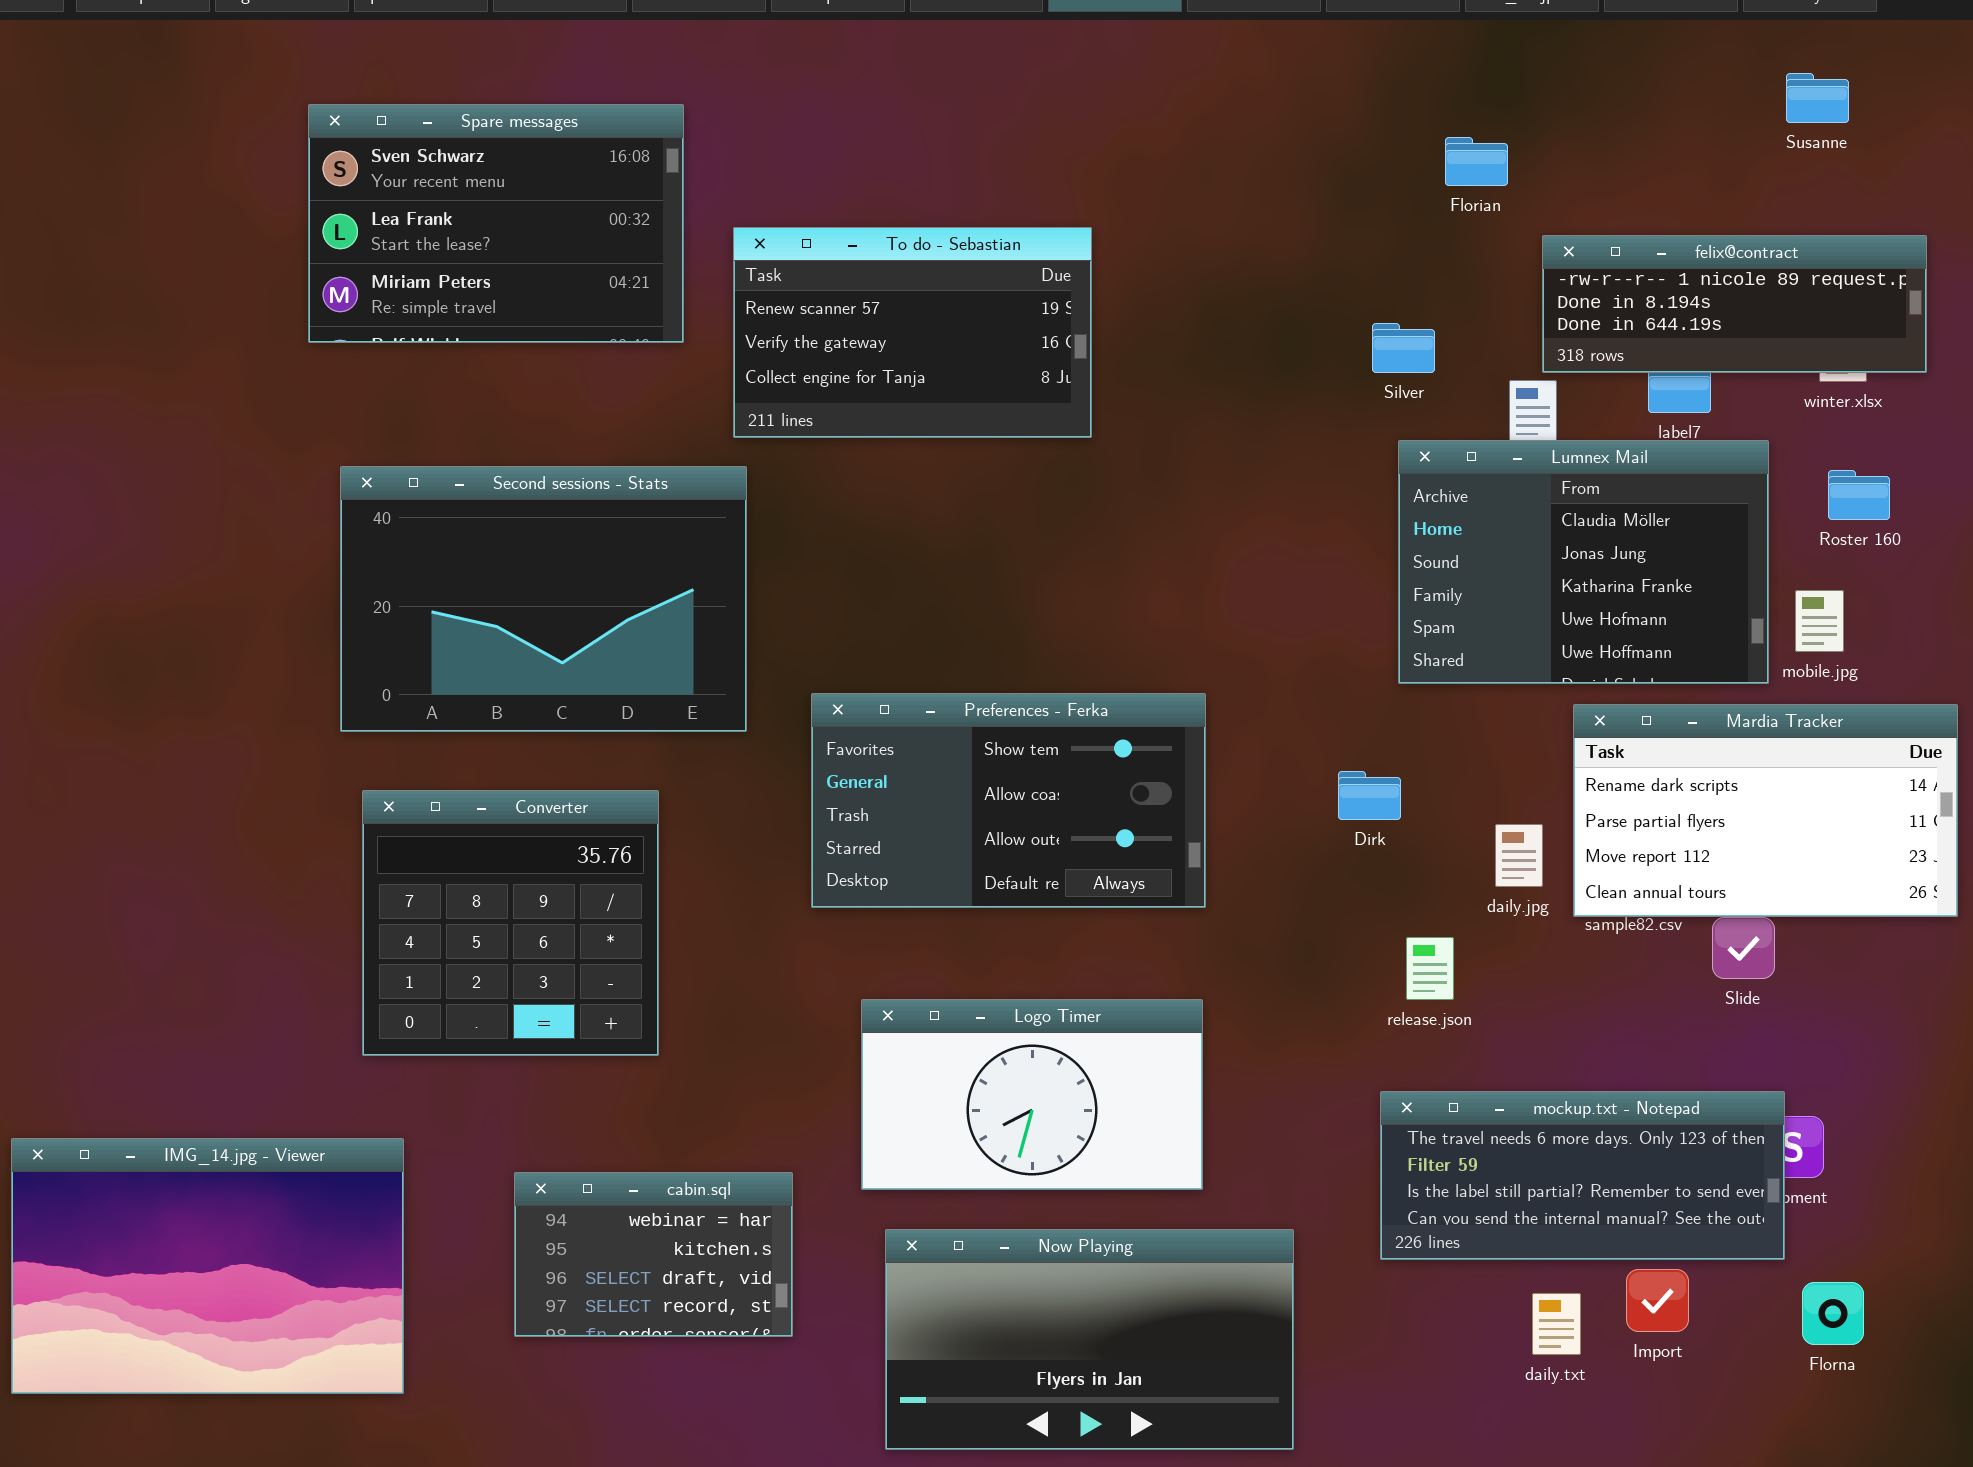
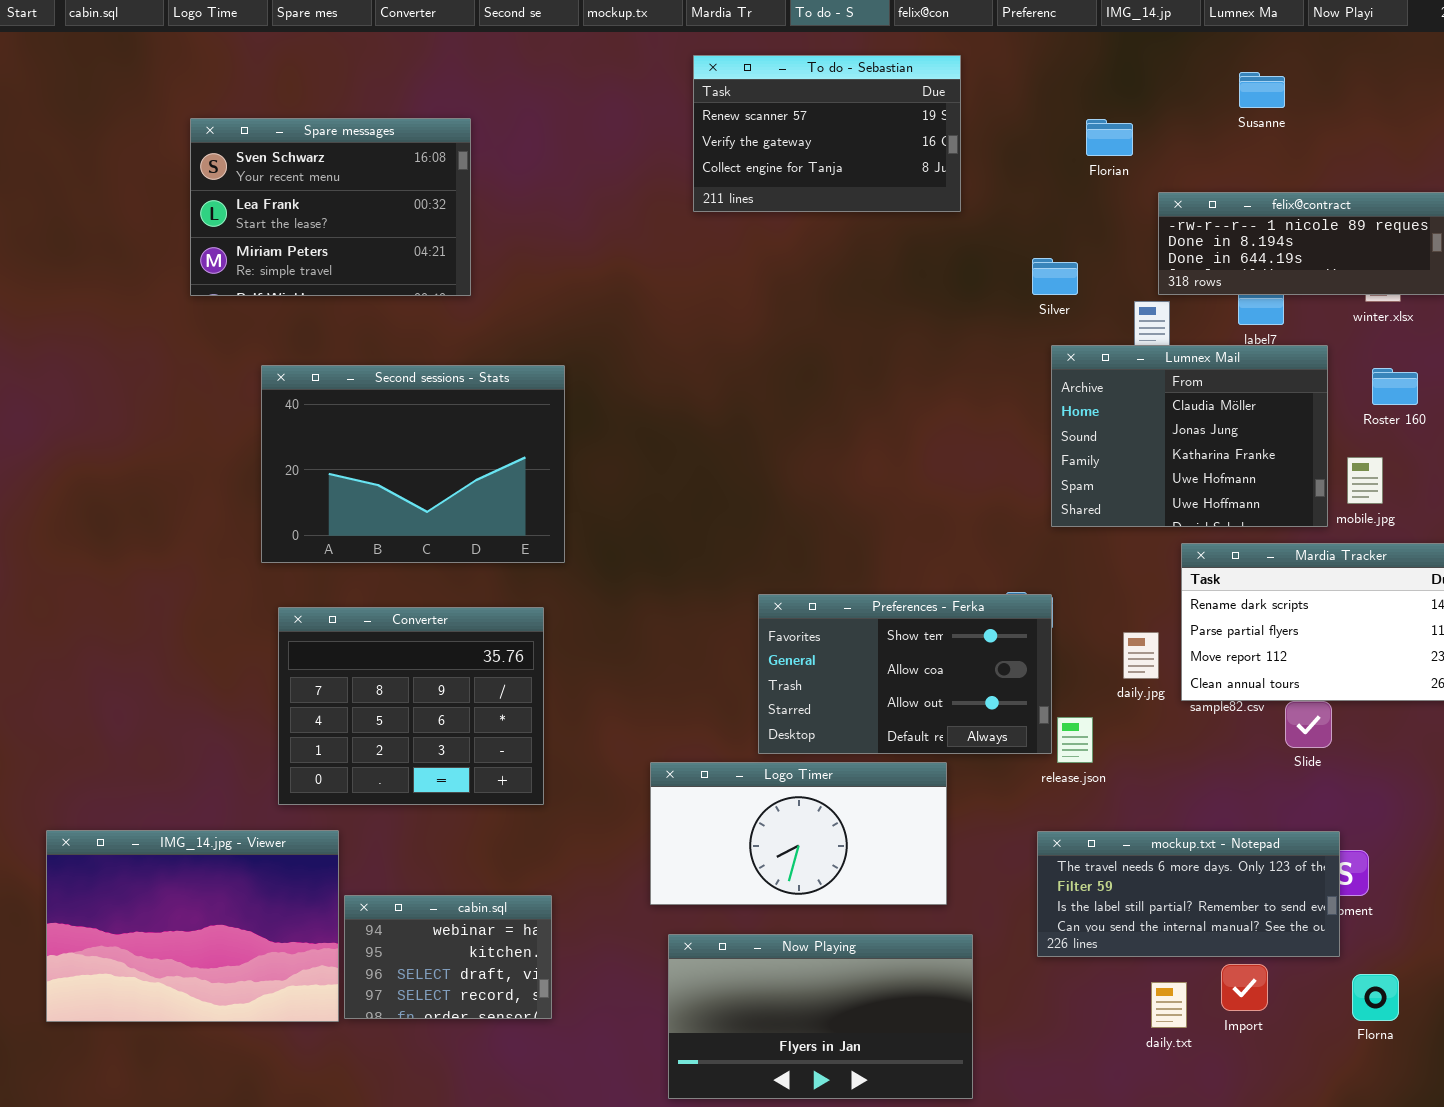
Susanne: [1786,73,1849,123] -> [1239,72,1285,108], moved
Spare messages: [308,104,684,343] -> [190,118,471,296], moved
To do - Sebastian: [733,227,1092,438] -> [693,55,961,212], moved
Preferences - Ferka: [811,693,1206,908] -> [758,594,1052,754], moved
Converter: [362,790,659,1056] -> [278,607,544,805], resized
Logo Timer: [861,999,1203,1190] -> [650,762,947,905], resized
IMG_14.jpg - Viewer: [11,1138,404,1394] -> [46,830,339,1022], moved
cabin.sql: [514,1172,793,1337] -> [344,895,552,1019], moved

